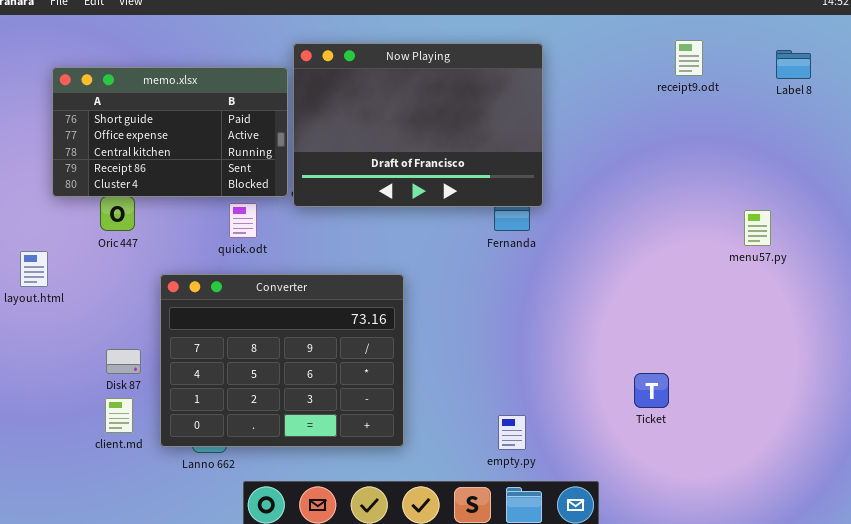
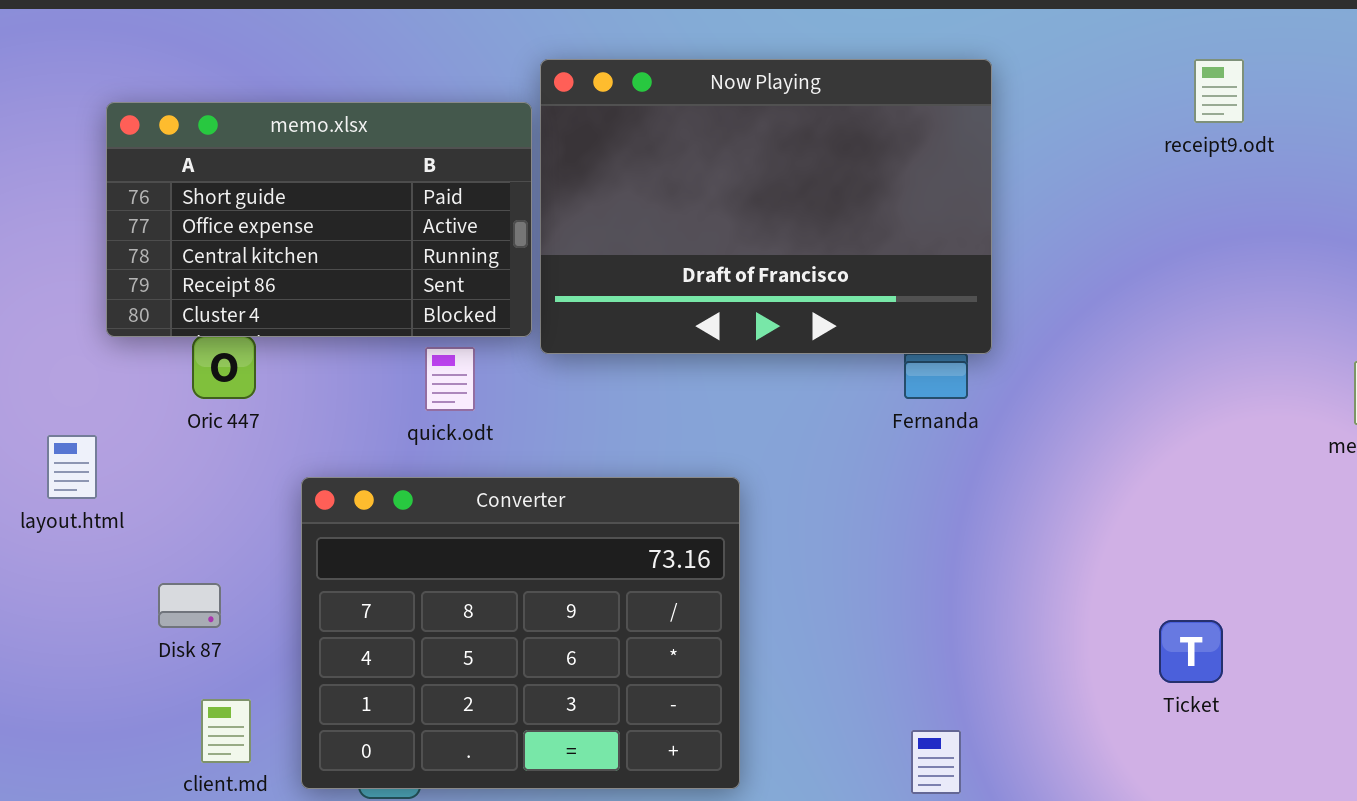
receipt9.odt: [675,40,703,76] -> [1194,59,1244,123], moved
Disk 87: [106,349,141,374] -> [158,583,221,628], moved
Ticket: [634,373,669,408] -> [1159,620,1223,683], moved

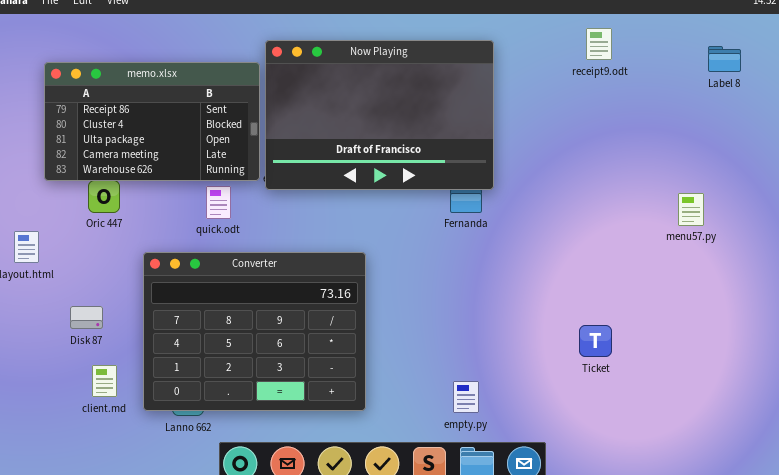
receipt9.odt: [1194,59,1244,123] -> [586,28,612,60], moved
memo.xlsx: [106,102,532,337] -> [44,62,260,181], scrolled down 3 rows

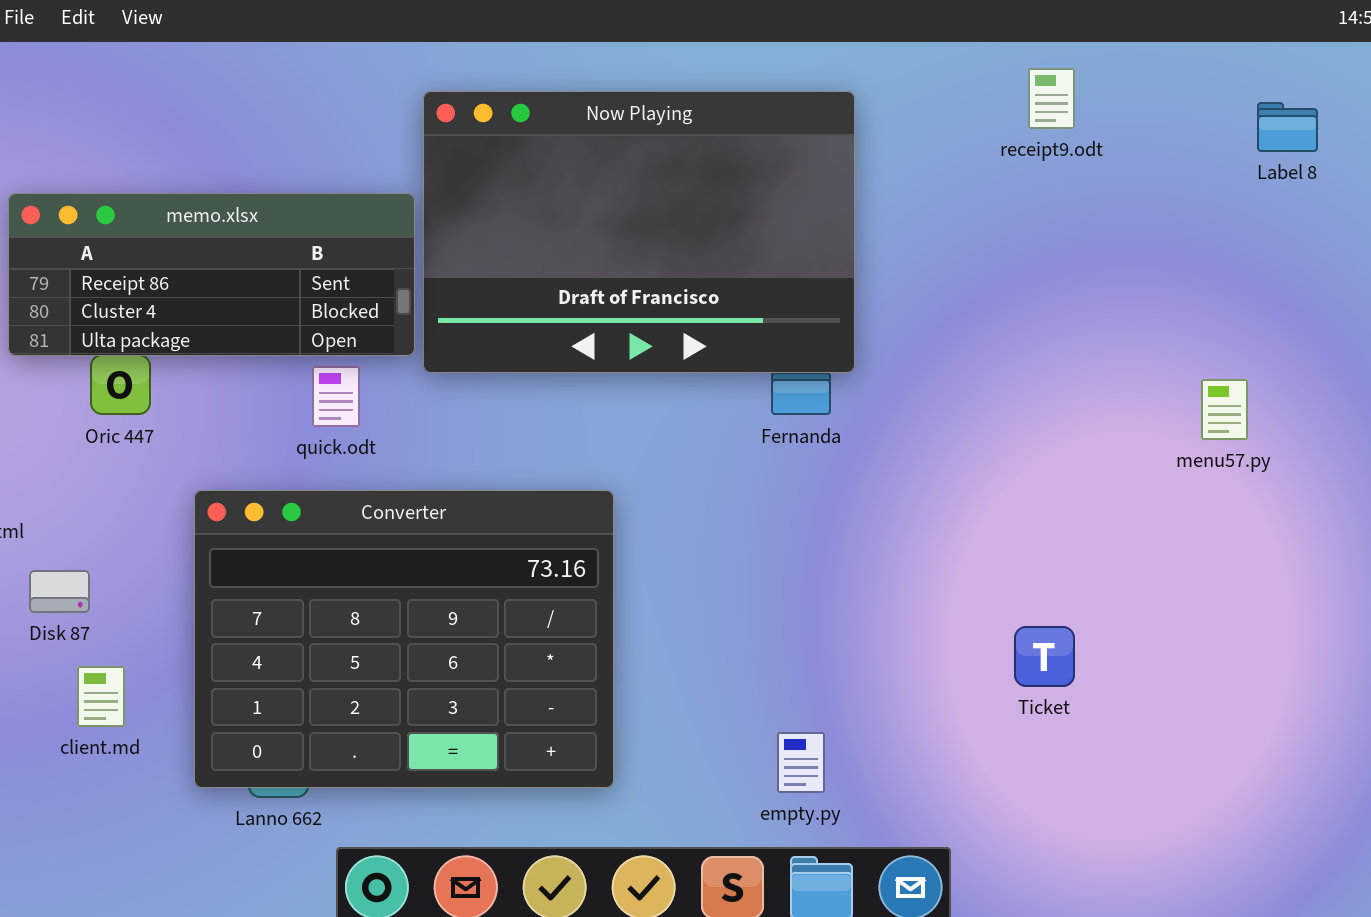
memo.xlsx: [44,62,260,181] -> [8,193,415,356], resized
Disk 87: [70,306,103,329] -> [29,570,90,613], moved
client.md: [92,365,117,397] -> [77,666,125,727], moved

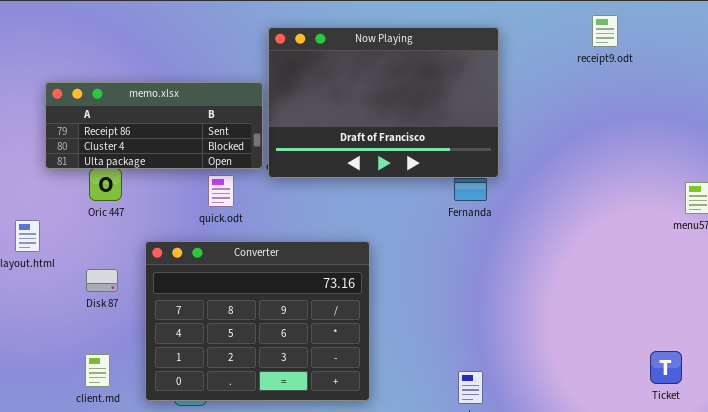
Disk 87: [29,570,90,613] -> [86,269,118,292], moved
Ticket: [1014,626,1075,687] -> [650,351,682,384], moved
client.md: [77,666,125,727] -> [85,354,110,387], moved

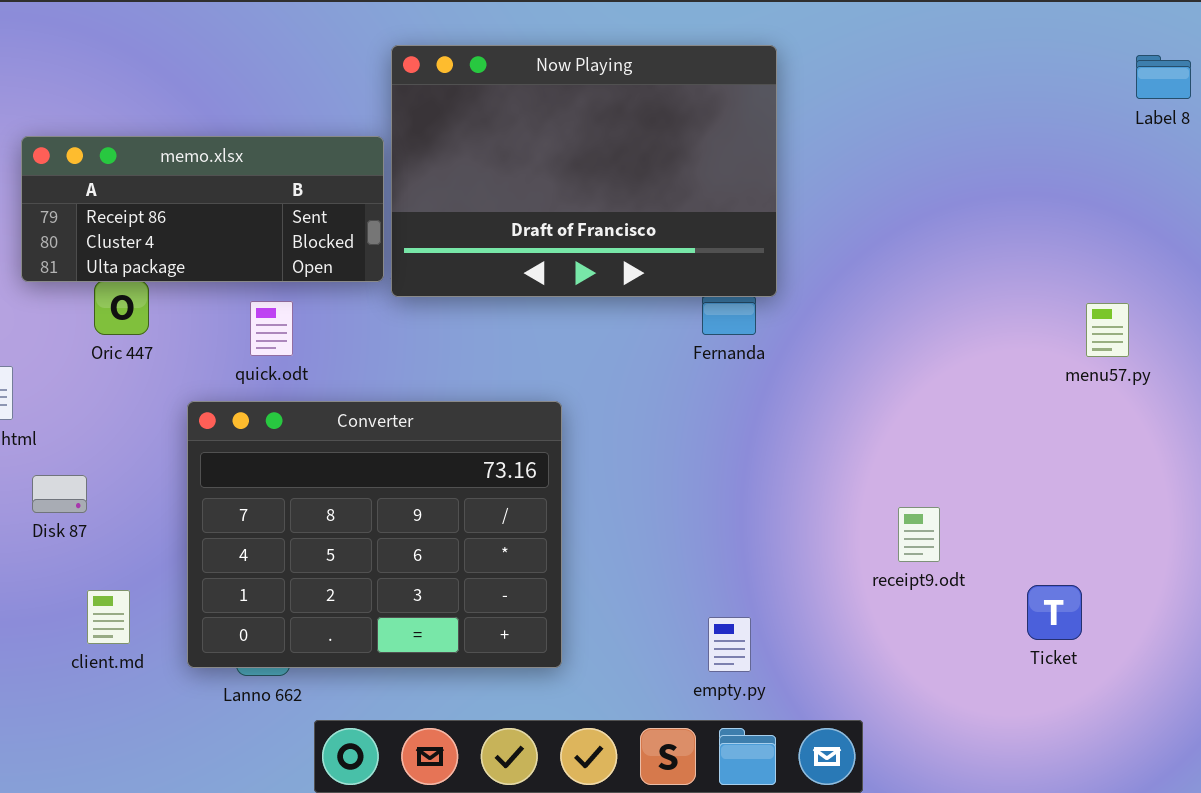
receipt9.odt: [592,15,618,47] -> [898,507,940,562], moved
quick.odt: [208,175,234,207] -> [250,301,293,356], moved
Disk 87: [86,269,118,292] -> [32,475,87,513], moved

